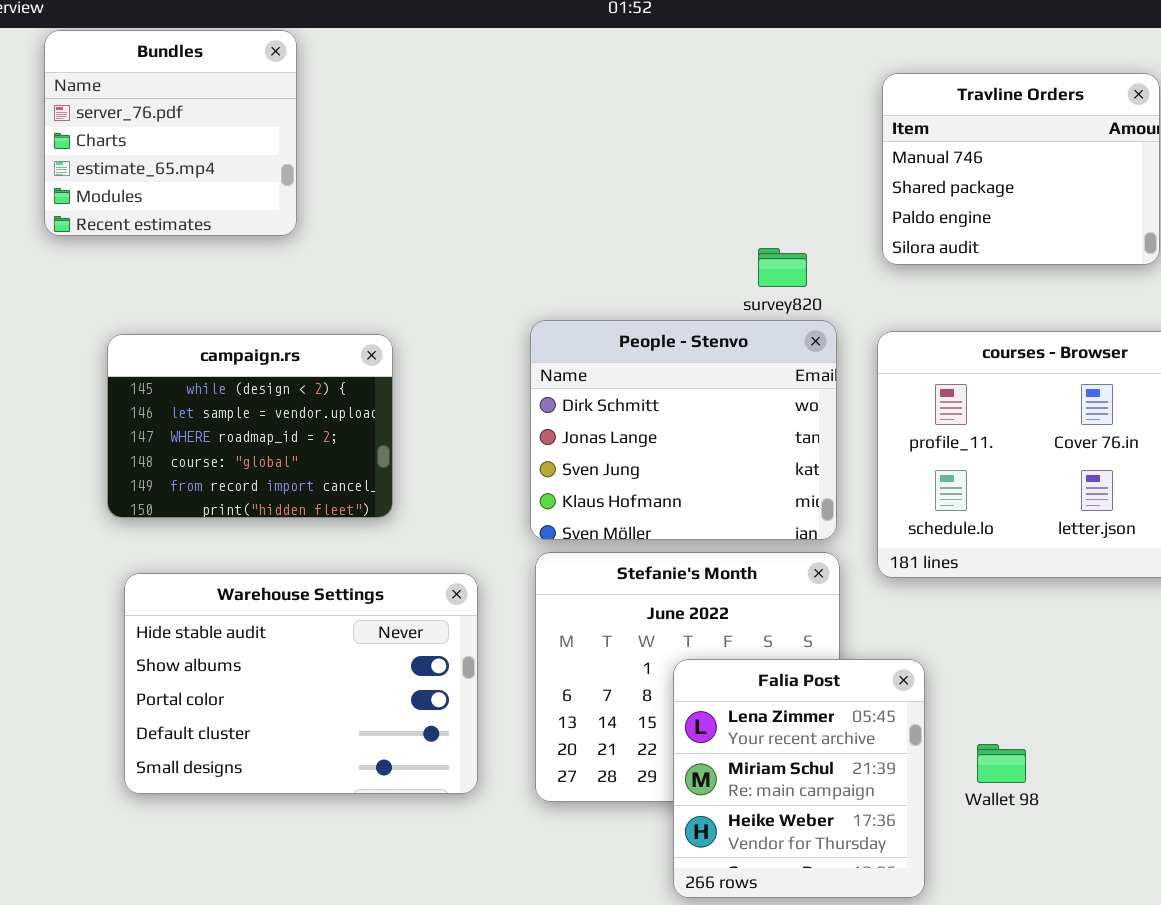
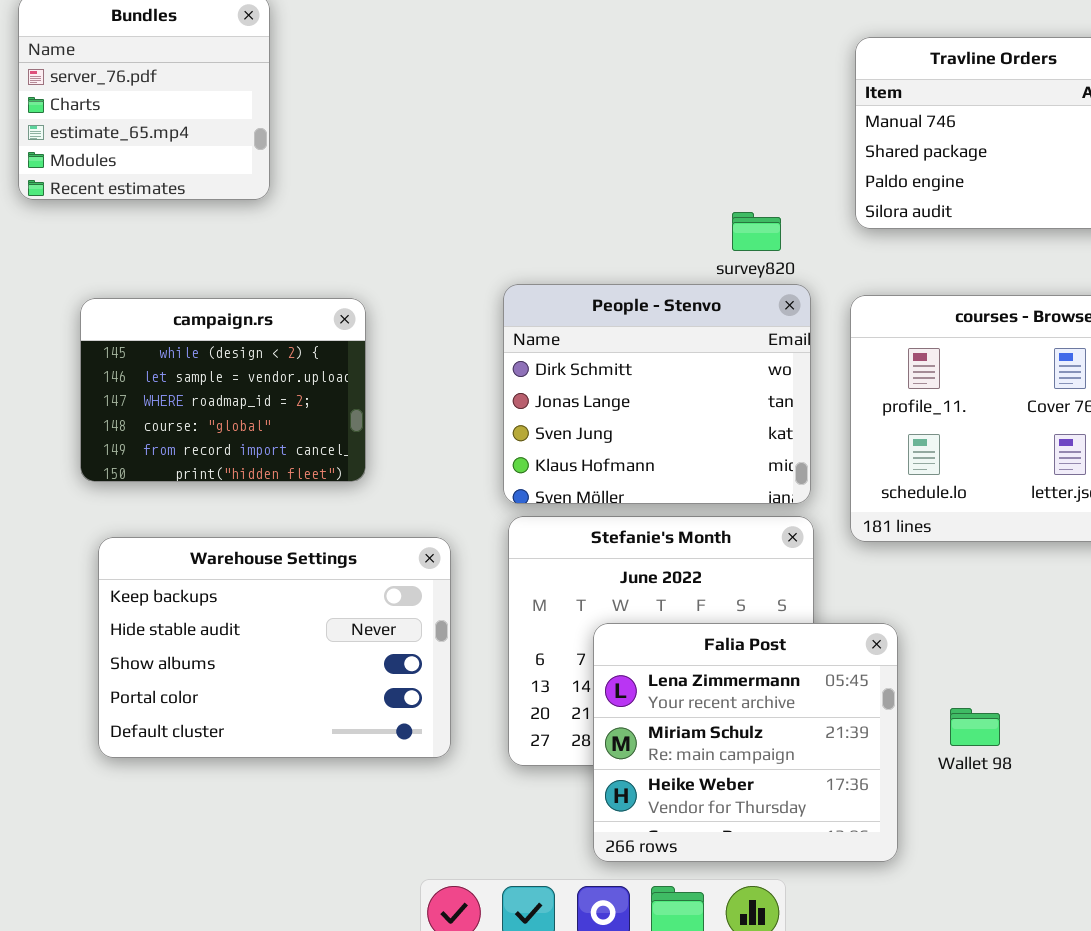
Warehouse Settings: [124,573,478,794] -> [98,537,451,758], scrolled up 1 row
Falia Post: [673,659,925,898] -> [593,623,898,862], resized

